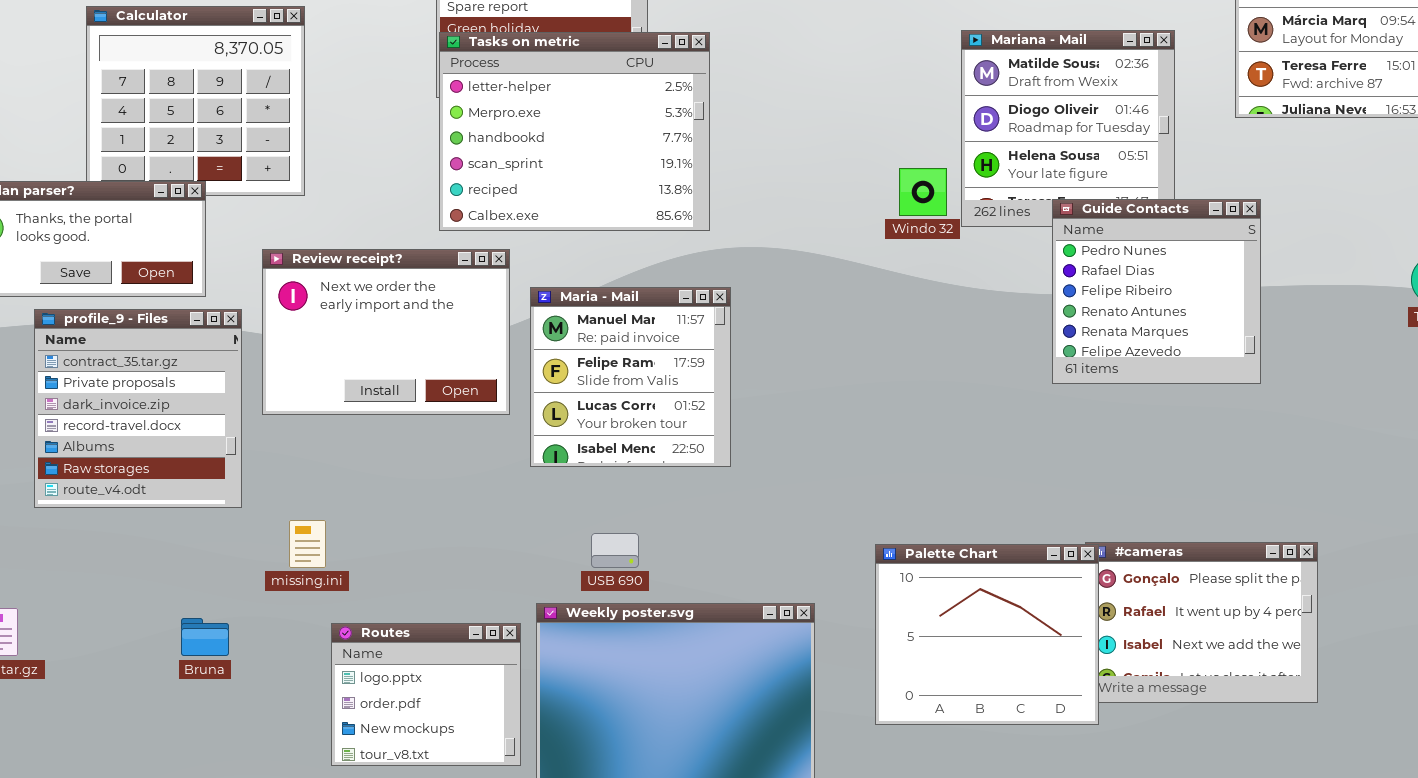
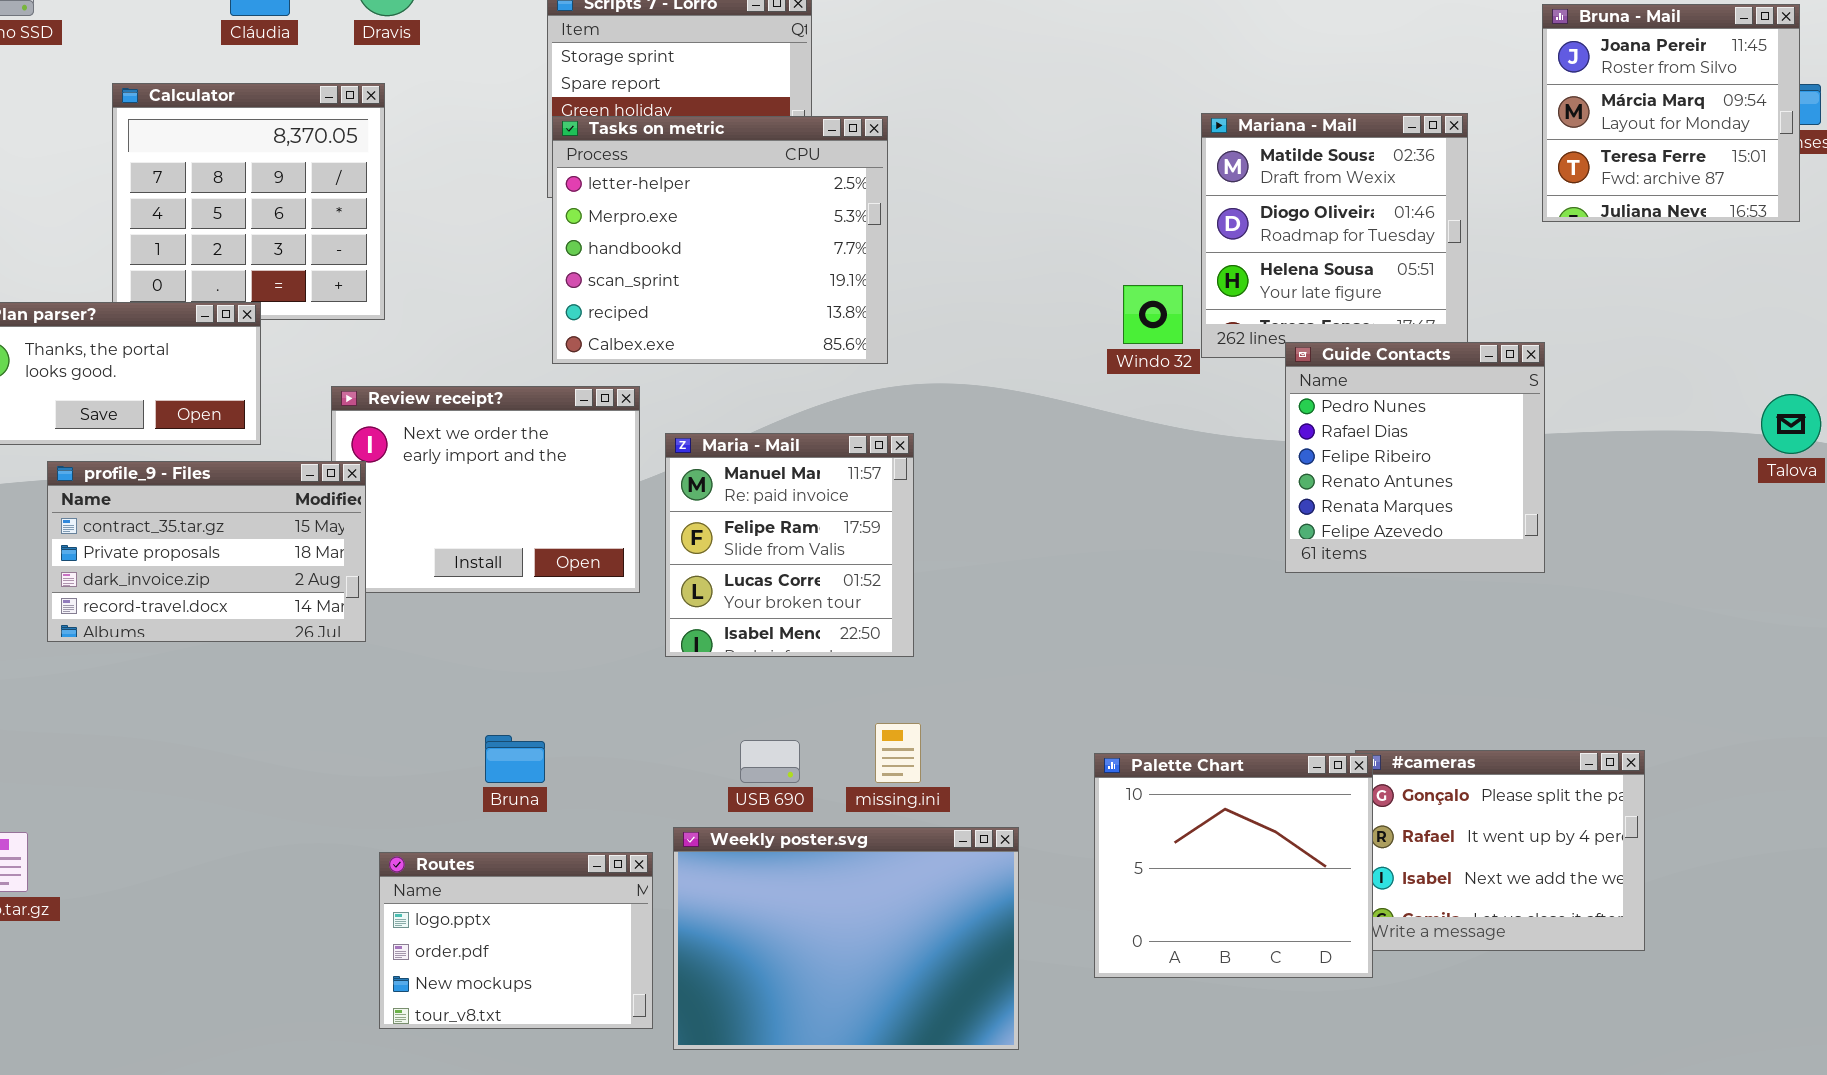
Guide Contacts: [1052,199,1261,384] -> [1285,342,1545,573], moved
profile_9 - Files: [34,309,242,508] -> [47,461,366,642], resized
missing.ini: [289,520,326,568] -> [875,723,921,783], moved
Bruna: [181,618,229,656] -> [485,735,545,783], moved
Routes: [331,623,521,766] -> [379,852,653,1029], resized

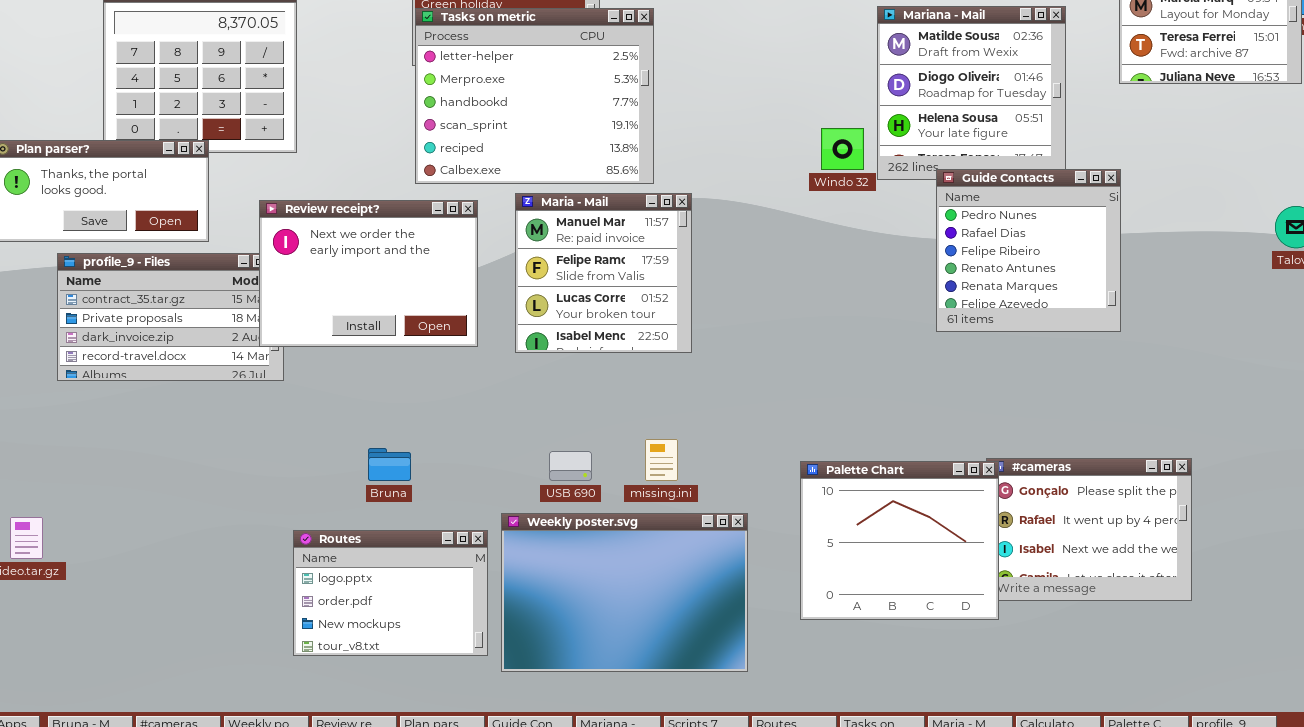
Review receipt?: [331,386,640,593] -> [259,200,478,347], raised
Maria - Mail: [665,433,914,657] -> [515,193,692,353], moved

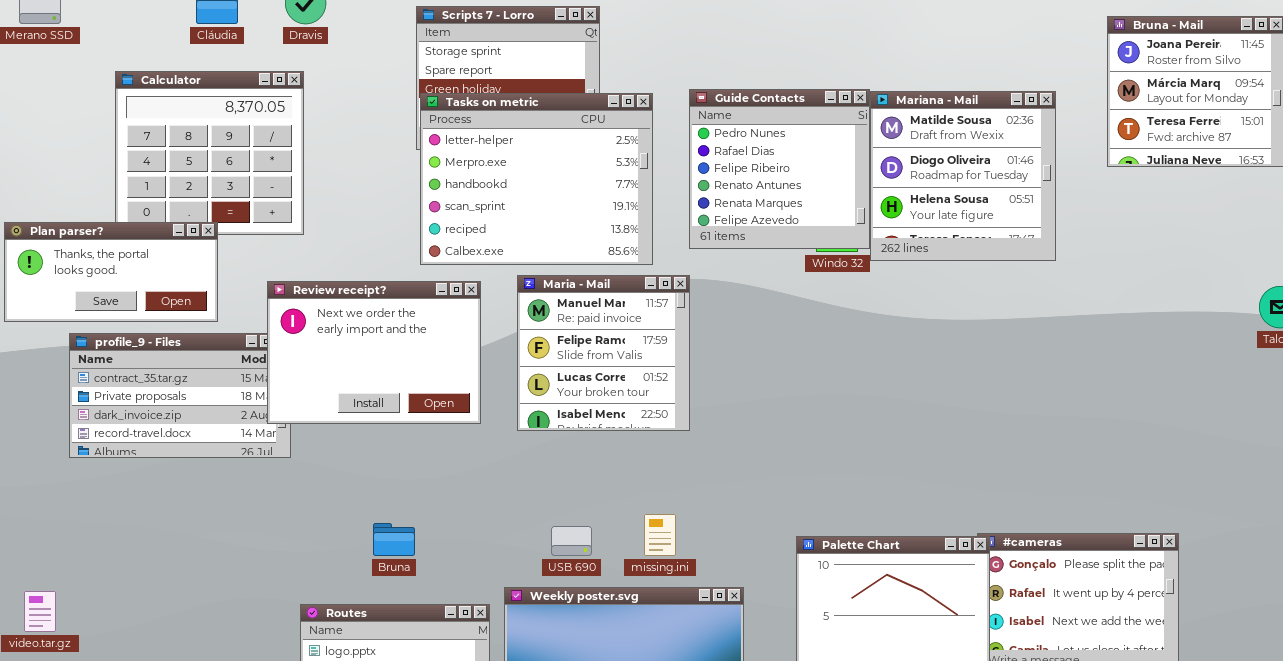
Guide Contacts: [936,169,1121,332] -> [689,89,870,249], moved

